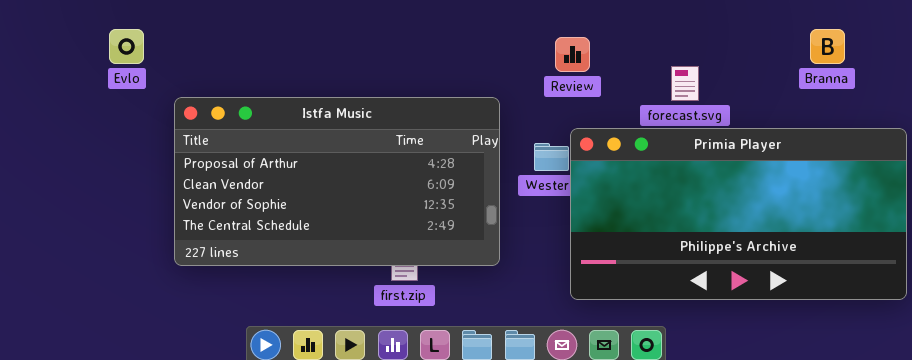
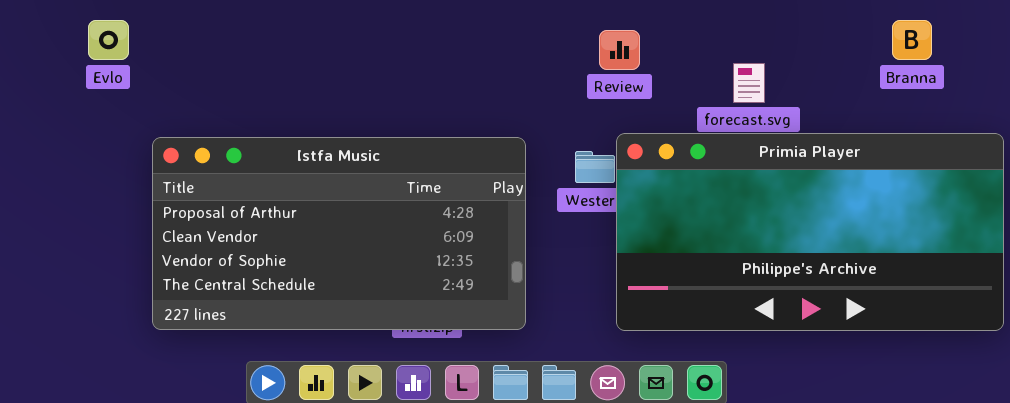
Istfa Music: [174,97,500,266] -> [152,137,526,330], moved

